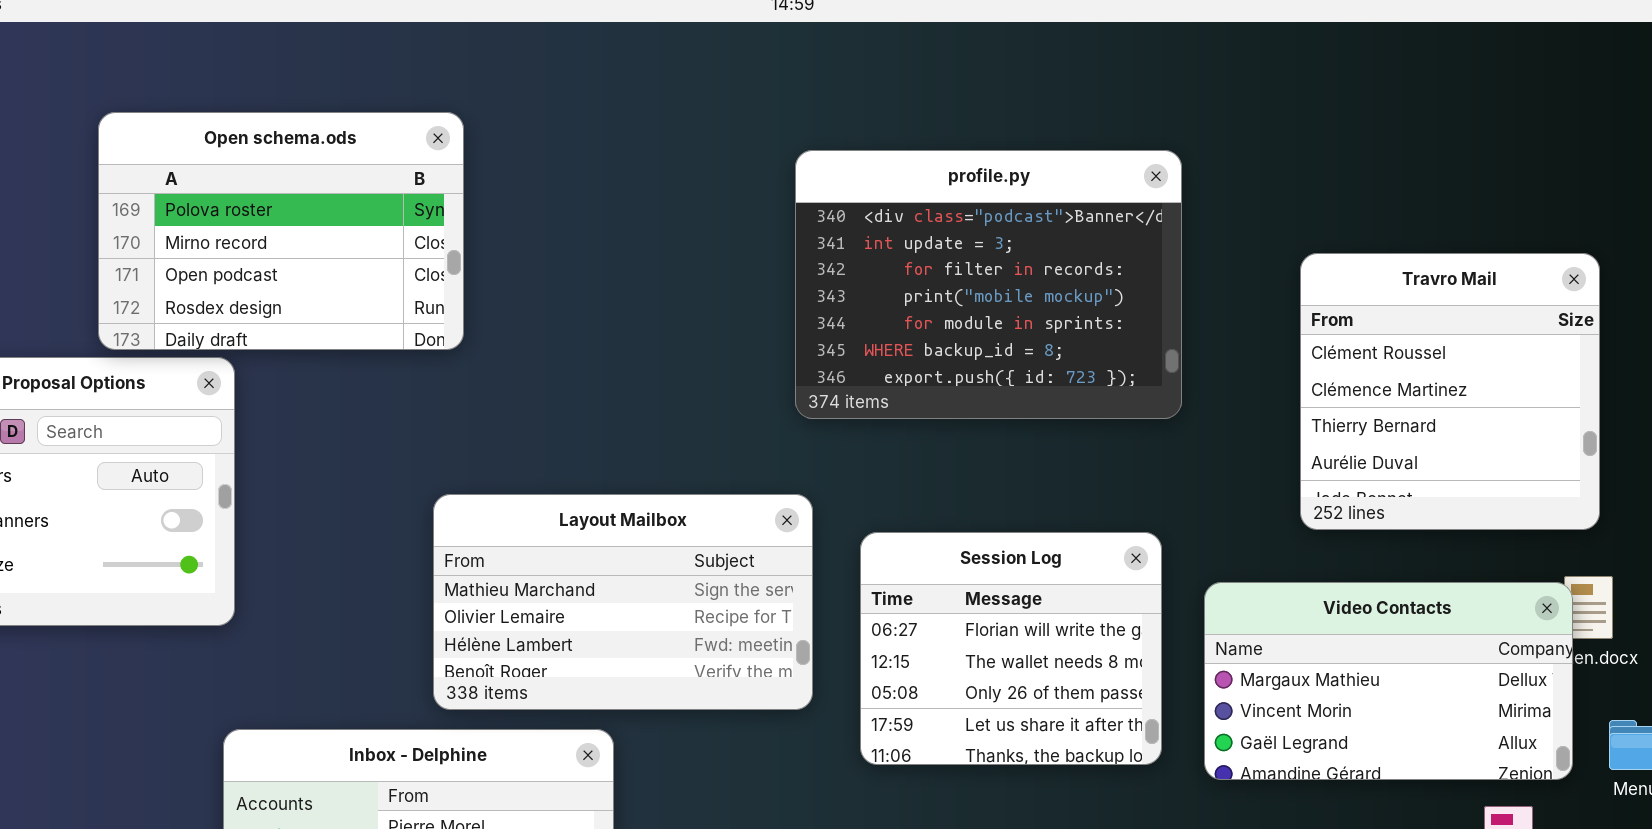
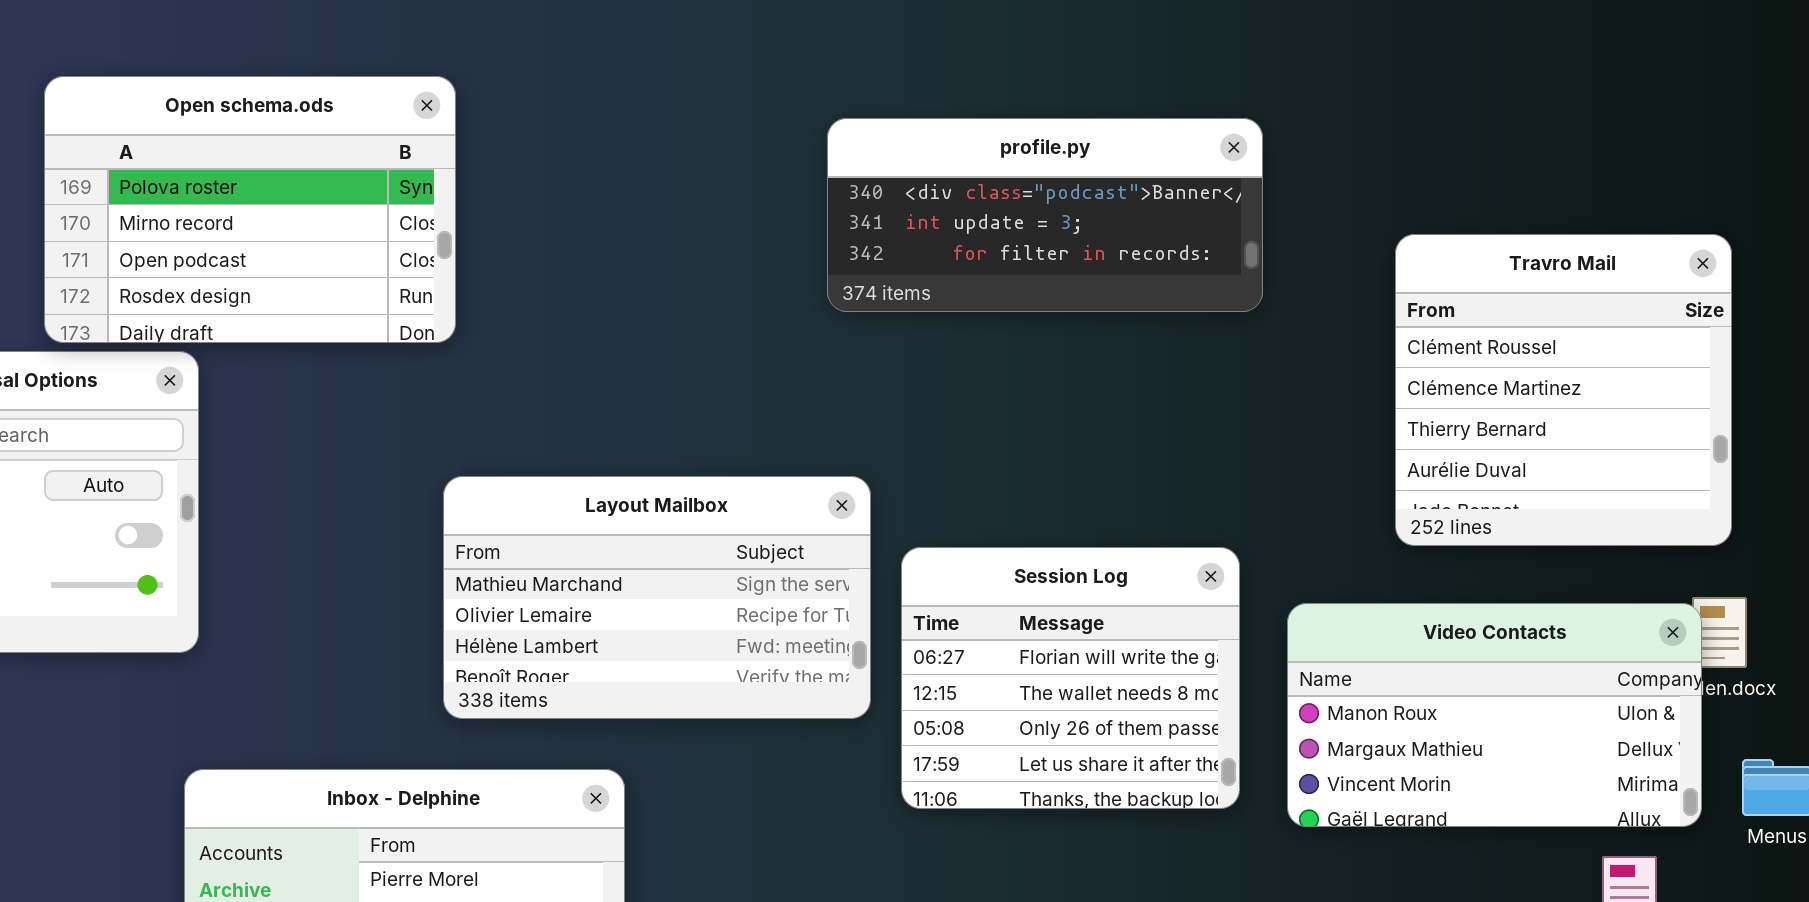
profile.py: [795,150,1182,419] -> [827,118,1263,312], resized
Layout Mailbox: [433,494,813,710] -> [443,476,871,719], moved
Video Contacts: [1204,582,1573,780] -> [1287,603,1702,827], scrolled up 1 row

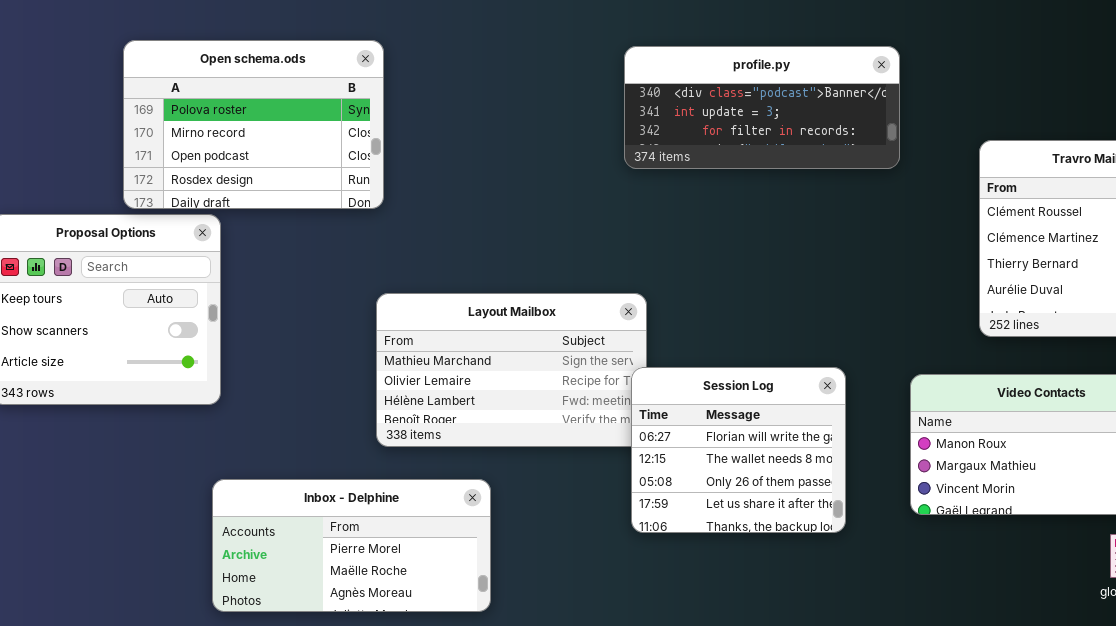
profile.py: [827,118,1263,312] -> [624,46,900,169], moved
Session Log: [901,547,1240,809] -> [631,367,846,533], moved

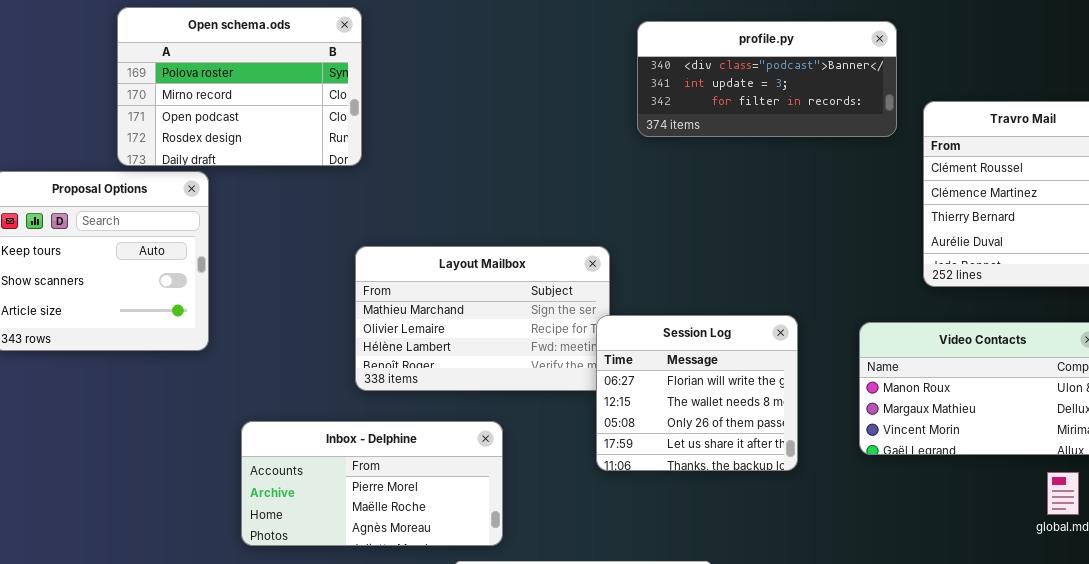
profile.py: [624,46,900,169] -> [637,21,897,137], moved
Inbox - Delphine: [212,479,491,612] -> [241,421,503,546], moved

